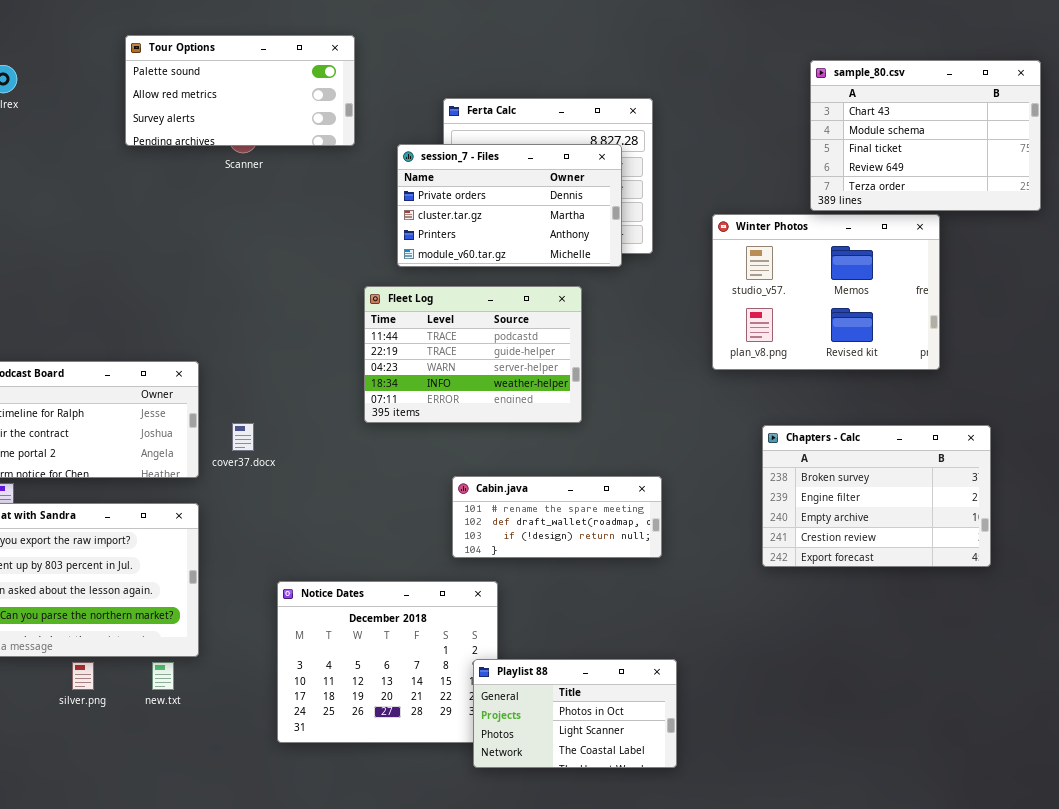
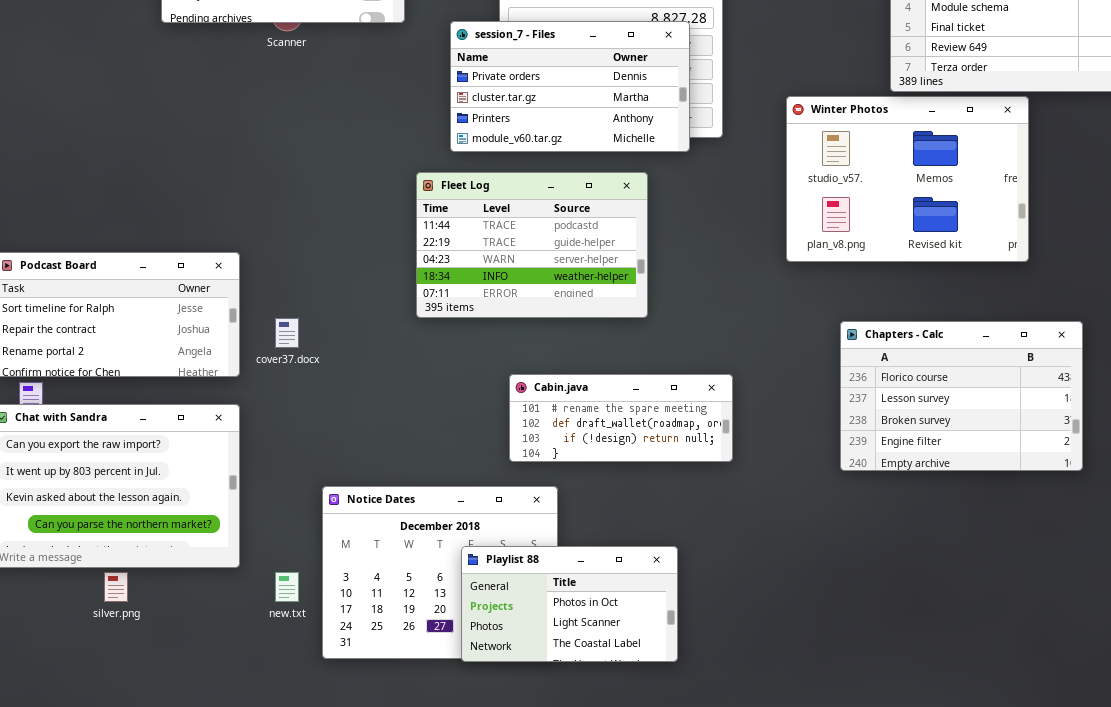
Chapters - Calc: [762,425,991,567] -> [840,321,1083,471], scrolled up 2 rows
Playlist 88: [473,659,677,768] -> [461,546,678,662], moved
new.txt: [152,662,174,690] -> [275,572,299,602], moved

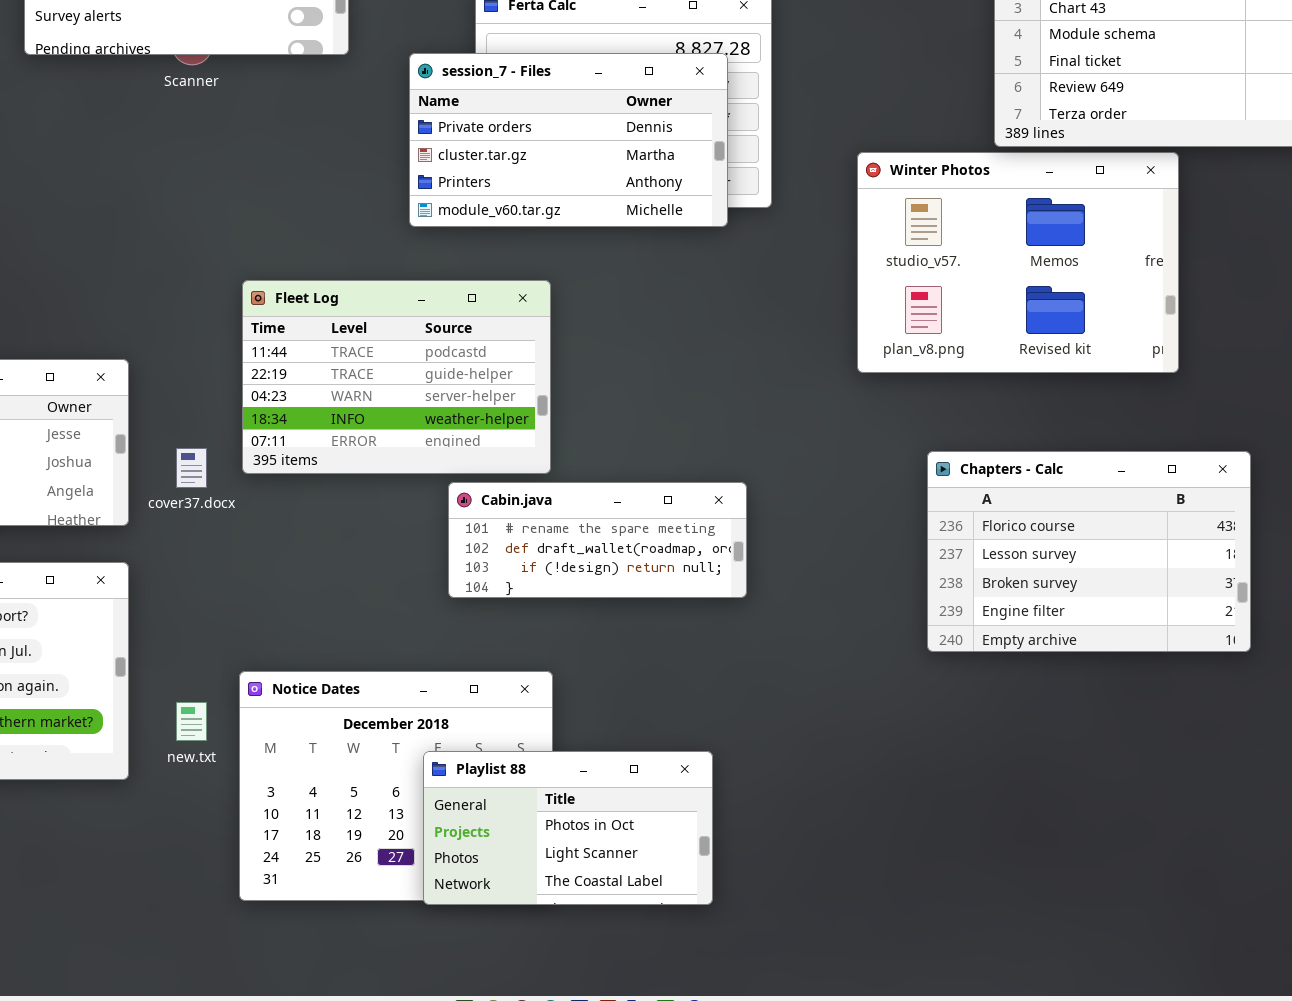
Fleet Log: [416,172,648,318] -> [242,280,551,474], moved
Cabin.java: [509,374,733,462] -> [448,482,747,598], moved
new.txt: [275,572,299,602] -> [176,702,207,741], moved

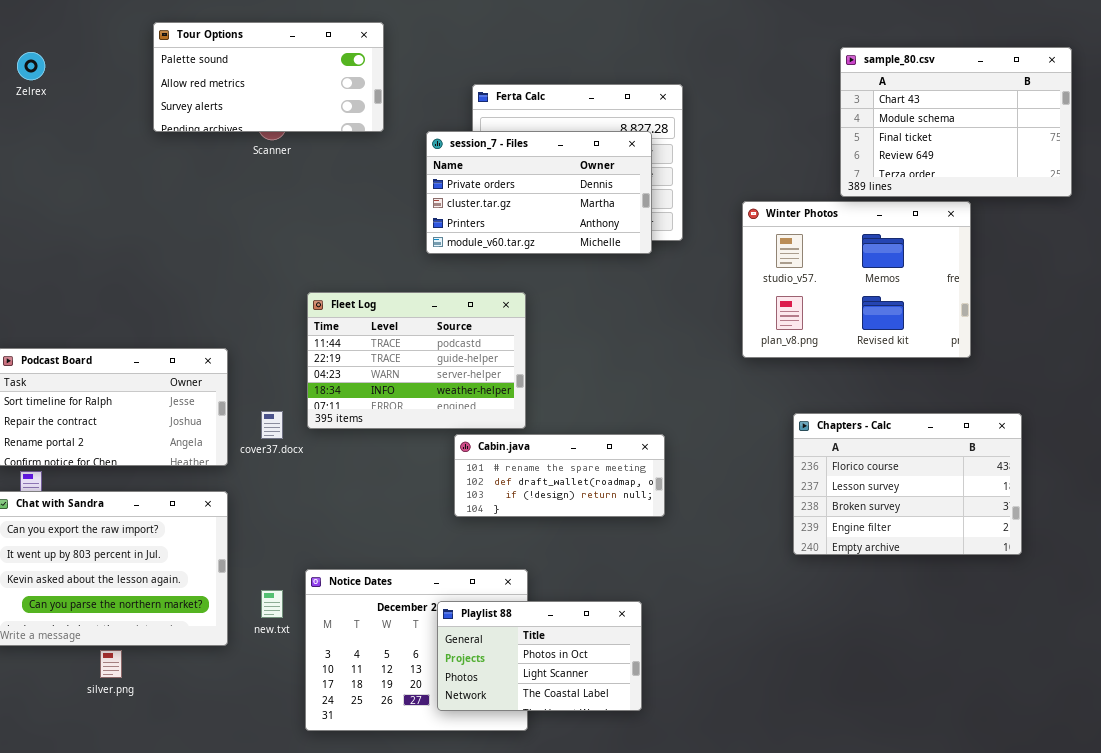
Playlist 88: [423,751,713,905] -> [437,601,642,711], moved

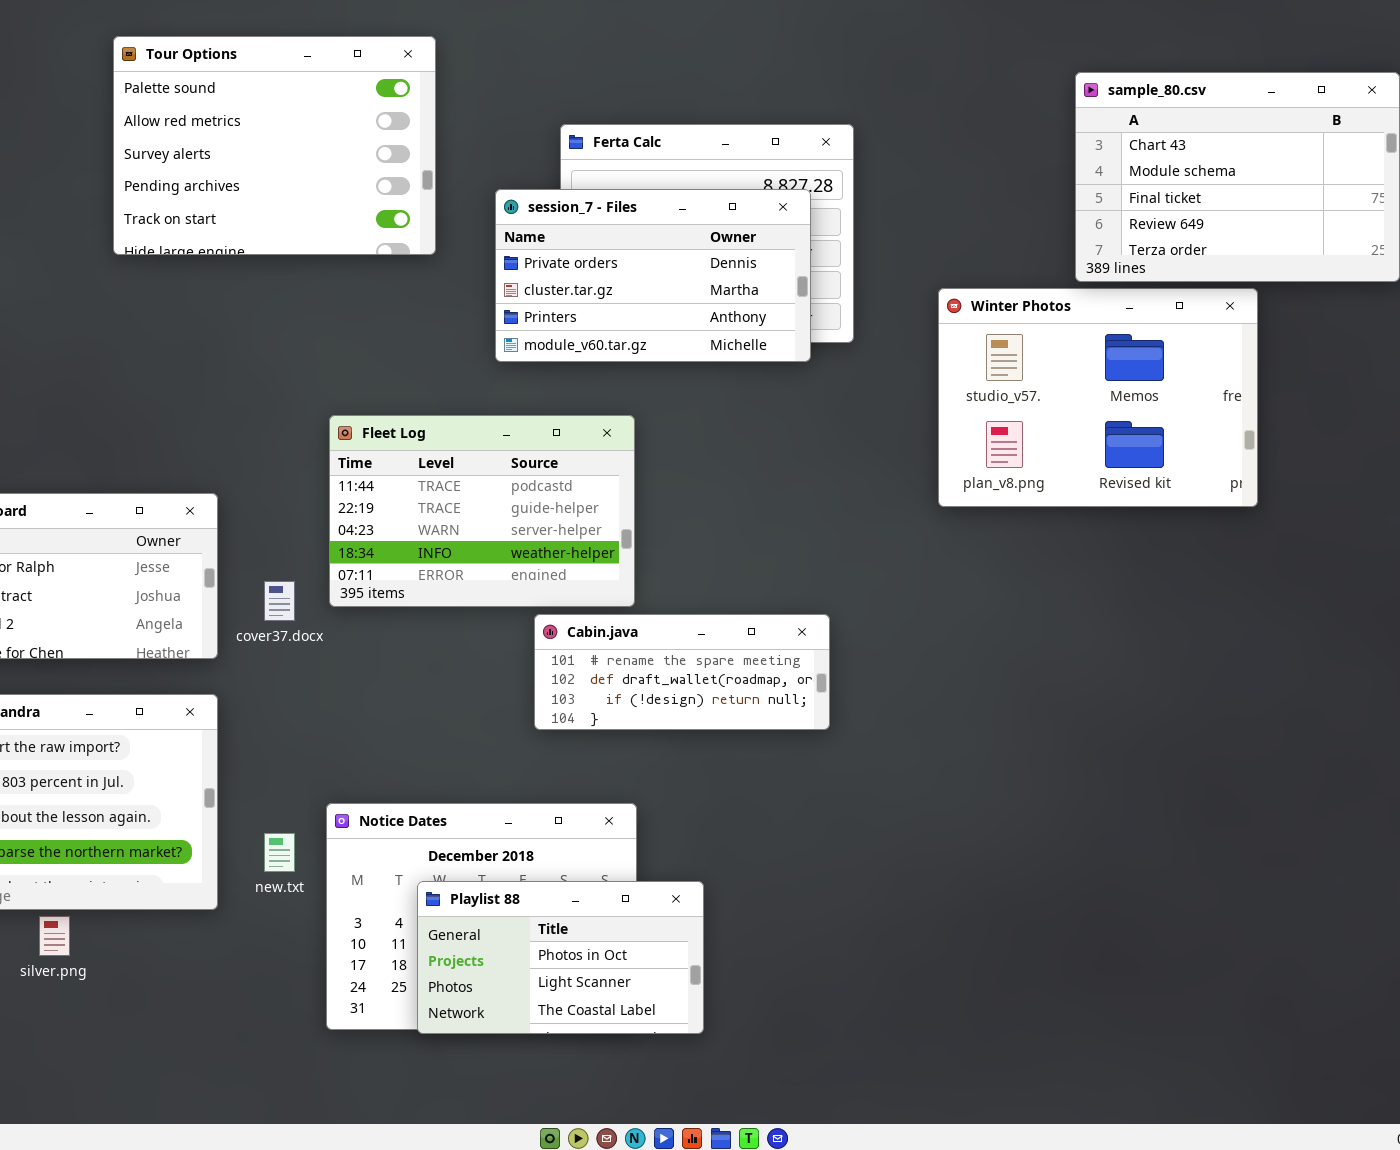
Tour Options: [153,22,384,132] -> [113,36,436,255], resized
Chapters - Calc: [793,413,1022,555] -> none, closed
Playlist 88: [437,601,642,711] -> [417,881,704,1034], moved

